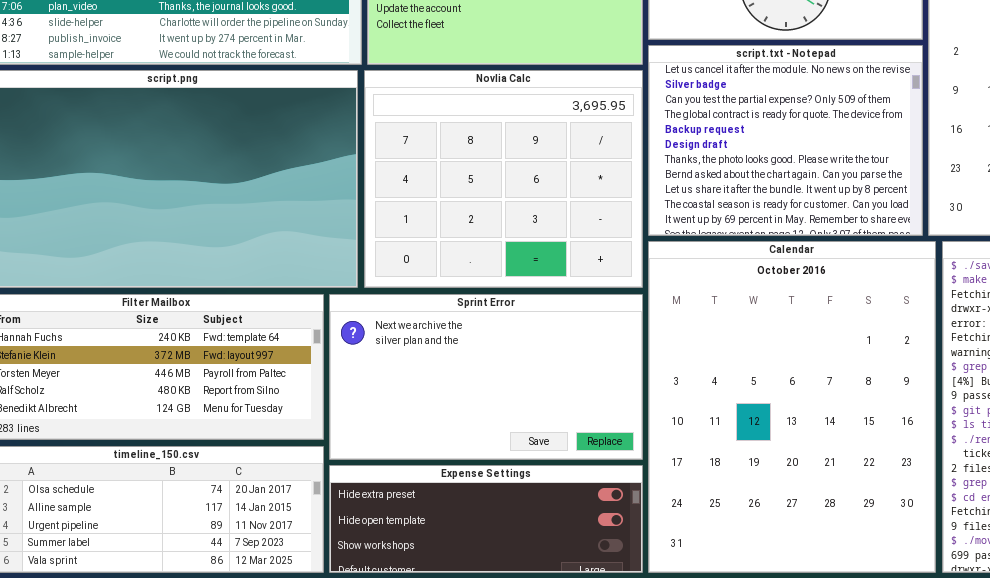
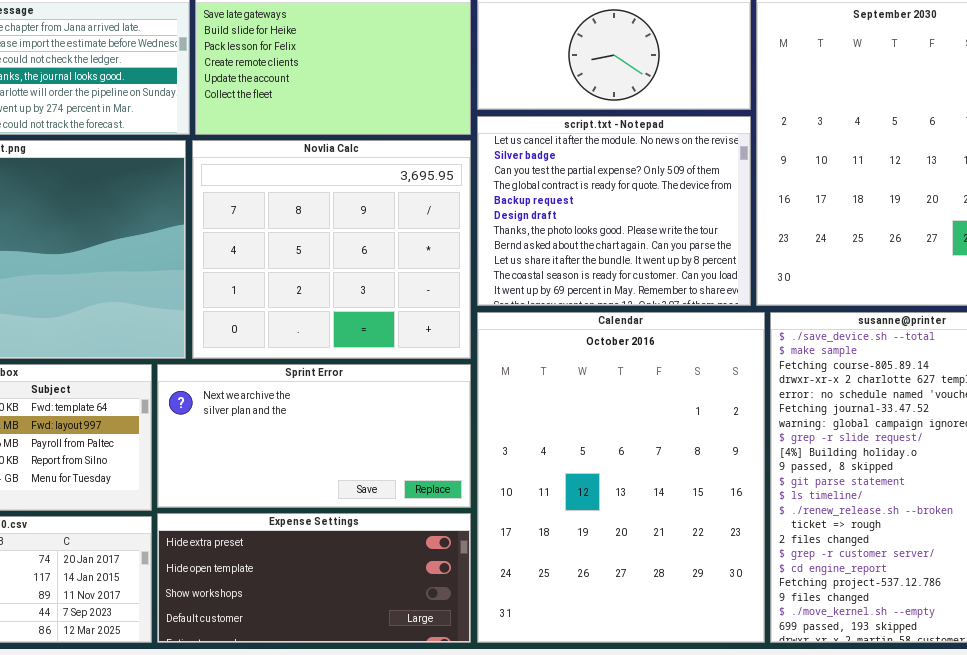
Sprint Error: [329,294,643,460] -> [157,364,471,508], resized
Expense Settings: [329,465,643,573] -> [157,513,471,643], resized

